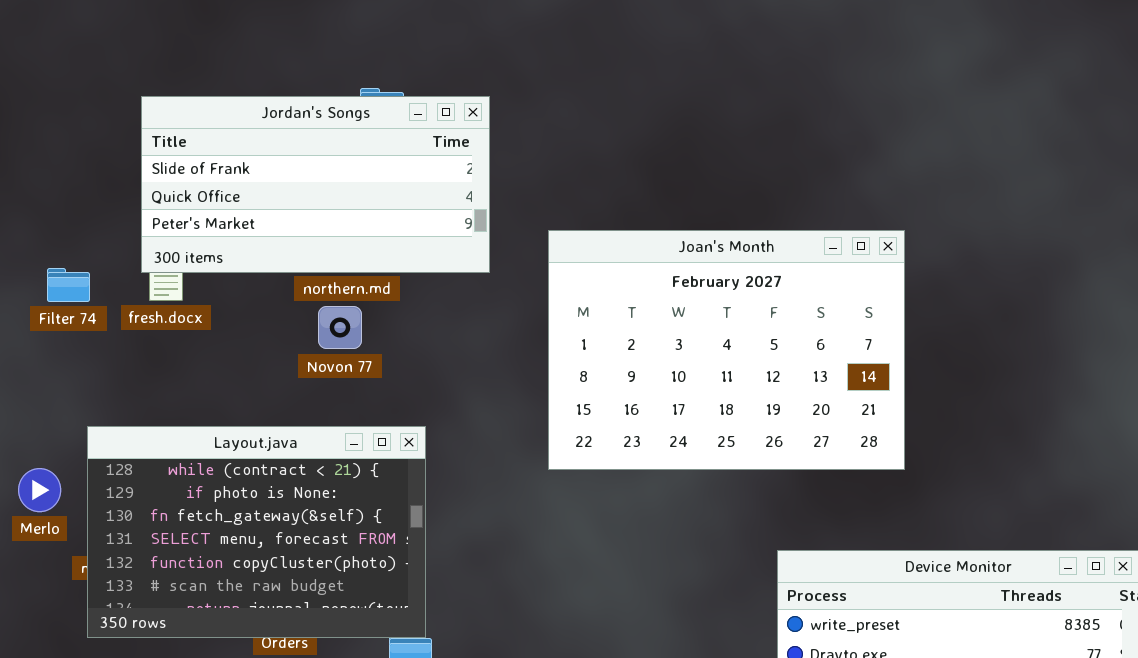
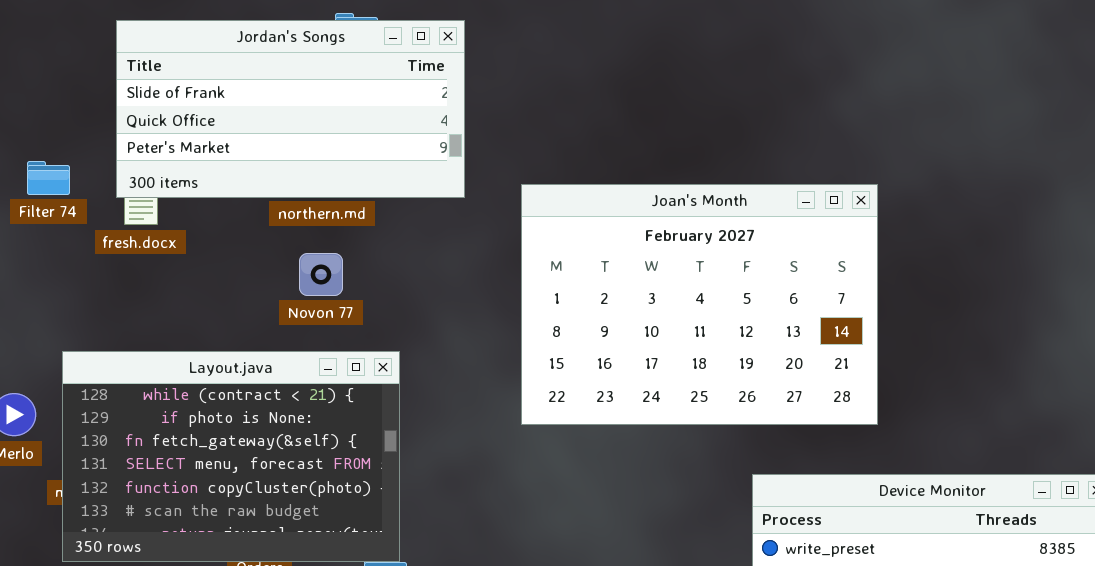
Joan's Month: [548,230,905,470] -> [521,184,878,425], moved
Filter 74: [47,268,90,302] -> [27,161,70,195], moved
Novon 77: [318,306,362,349] -> [299,253,343,296], moved

